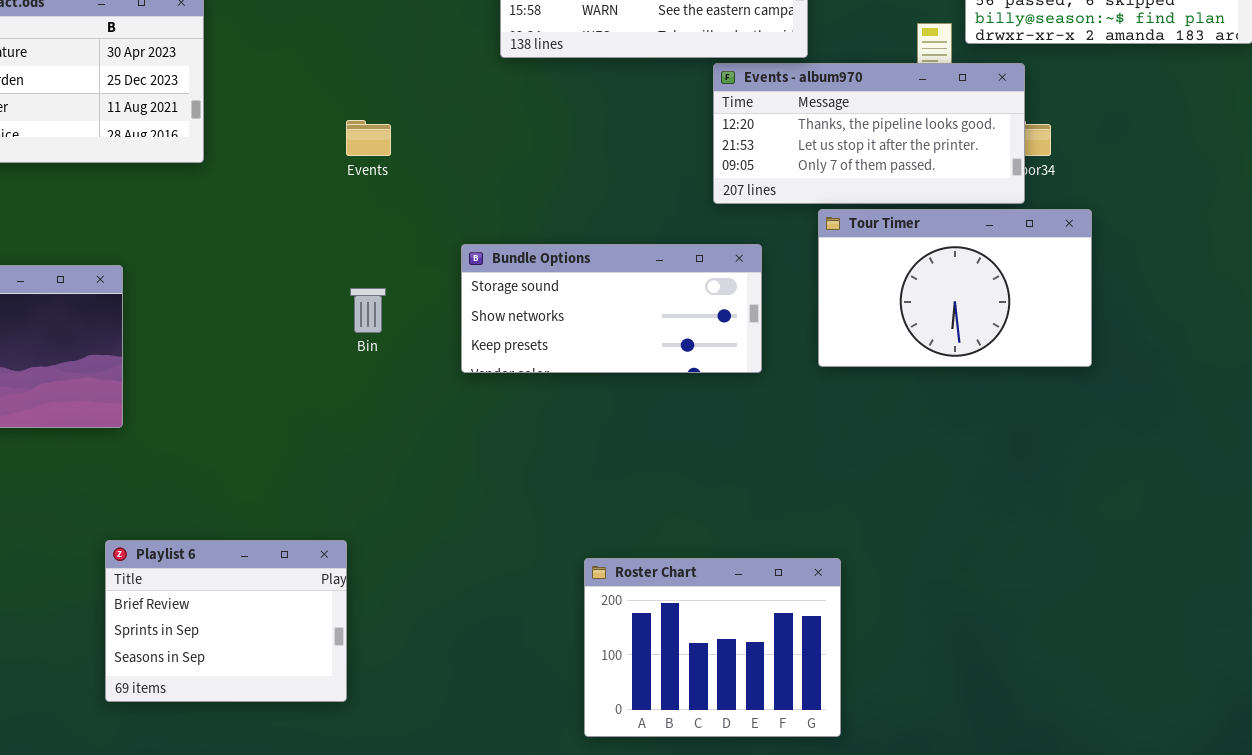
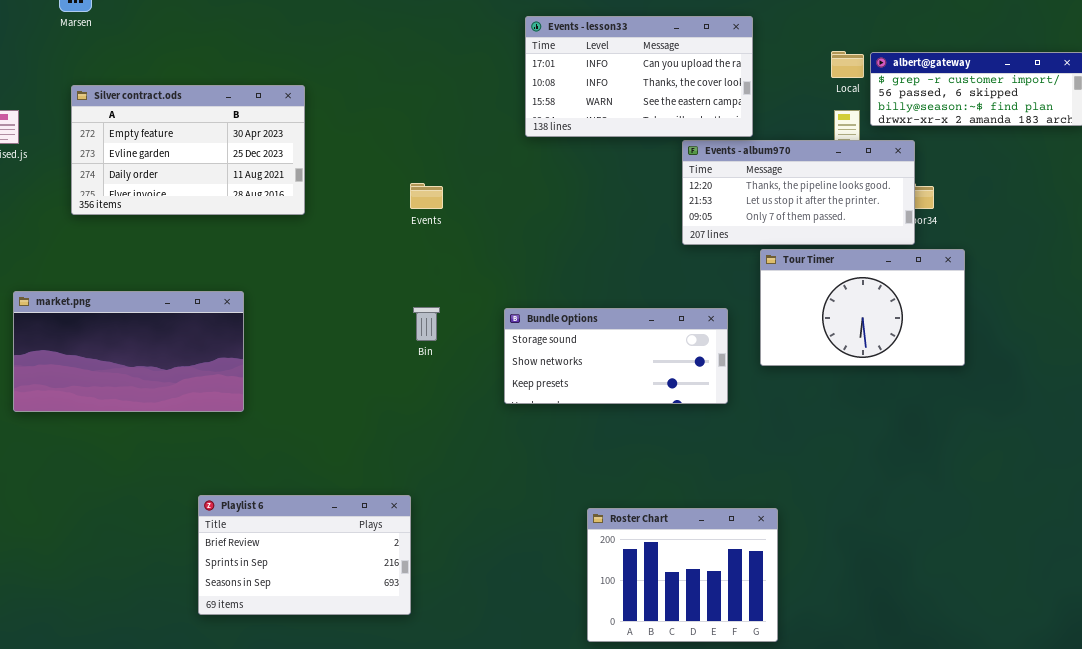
Bundle Options: [461,244,762,373] -> [504,308,728,404], moved
Playlist 6: [105,540,347,702] -> [198,495,411,615], resized

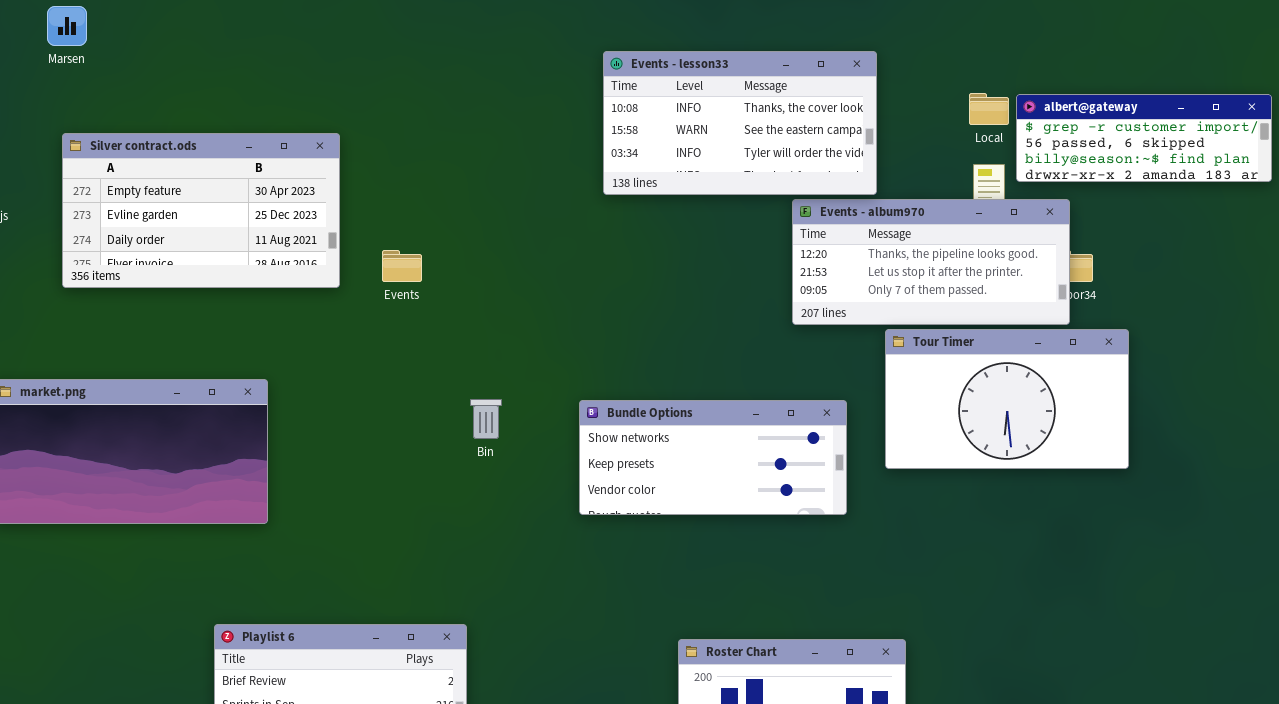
Events - lesson33: [525,16,753,137] -> [603,51,877,195], scrolled down 1 row
Events: [410,183,443,209] -> [382,250,422,282], moved
Bundle Options: [504,308,728,404] -> [579,400,847,515], scrolled down 1 row

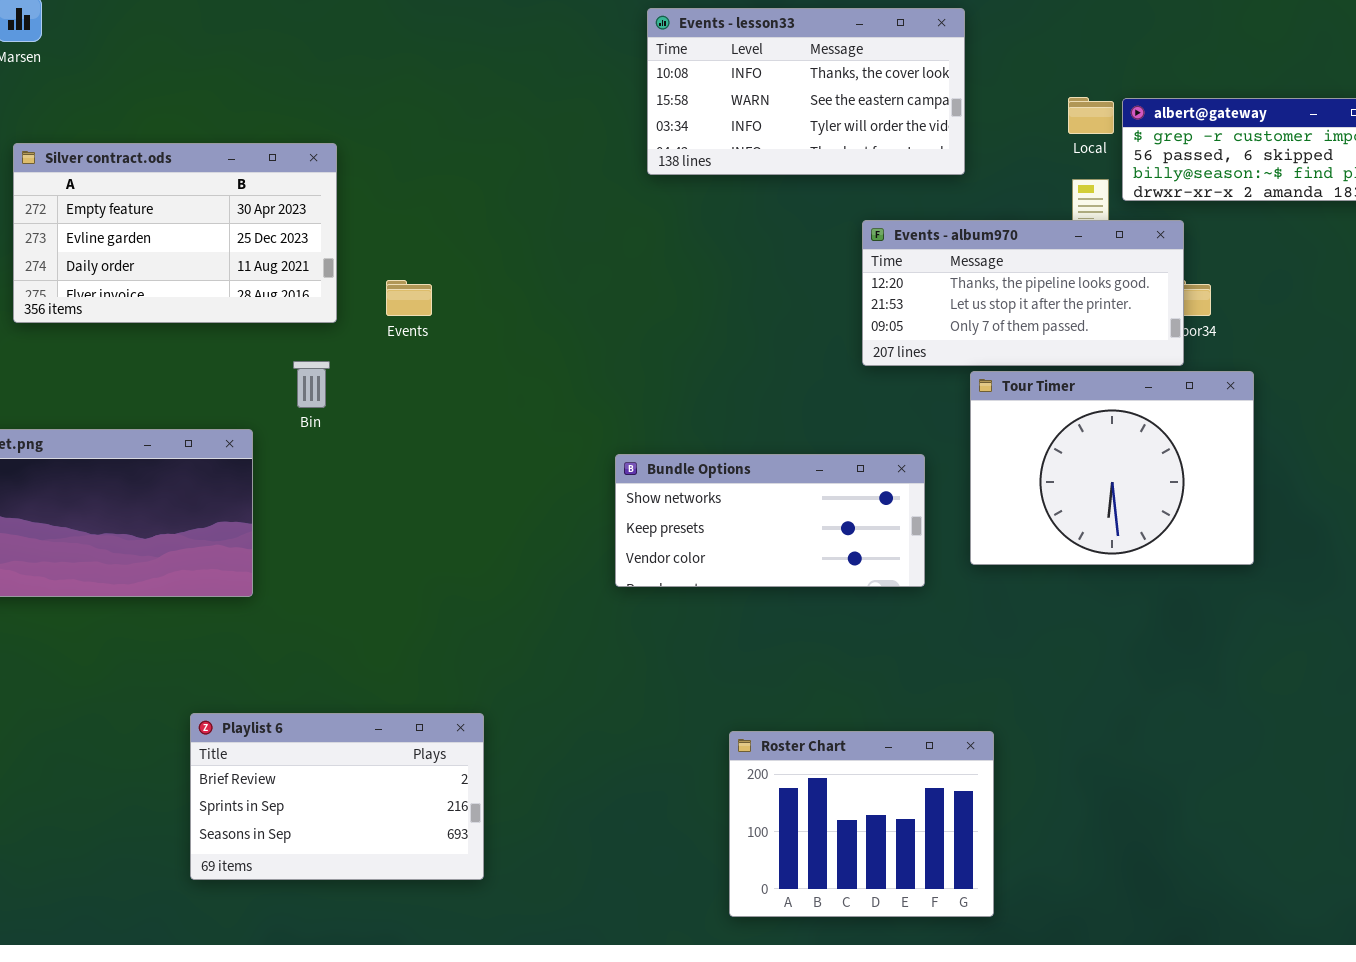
Events - lesson33: [603,51,877,195] -> [647,8,965,175], moved
Tour Timer: [885,329,1129,469] -> [970,371,1254,565], resized
Bin: [470,399,502,439] -> [293,361,330,408], moved

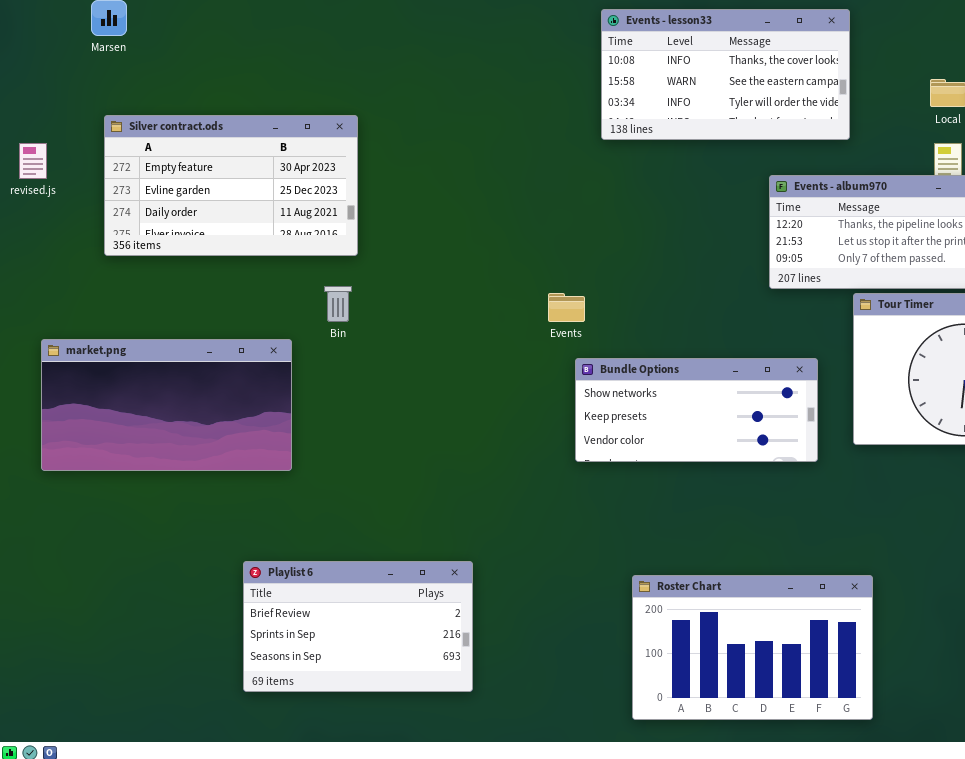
Events: [386,280,432,316] -> [548,293,585,322], moved
Roster Chart: [729,731,994,917] -> [632,575,873,720], resized

